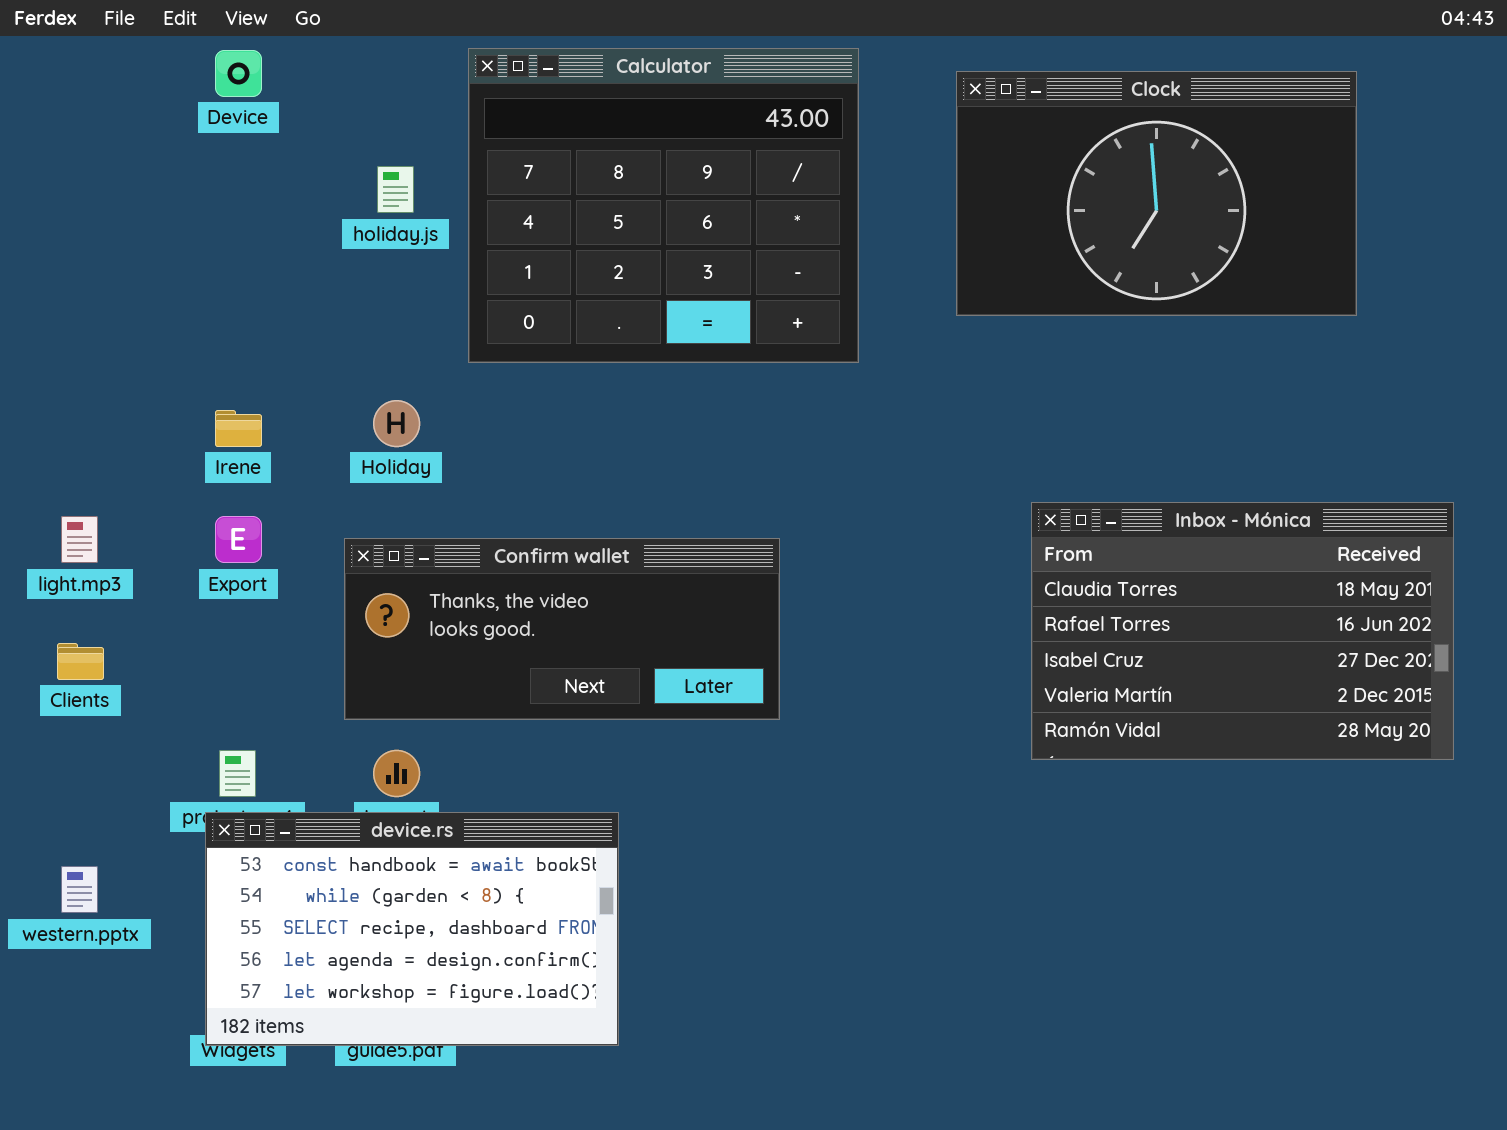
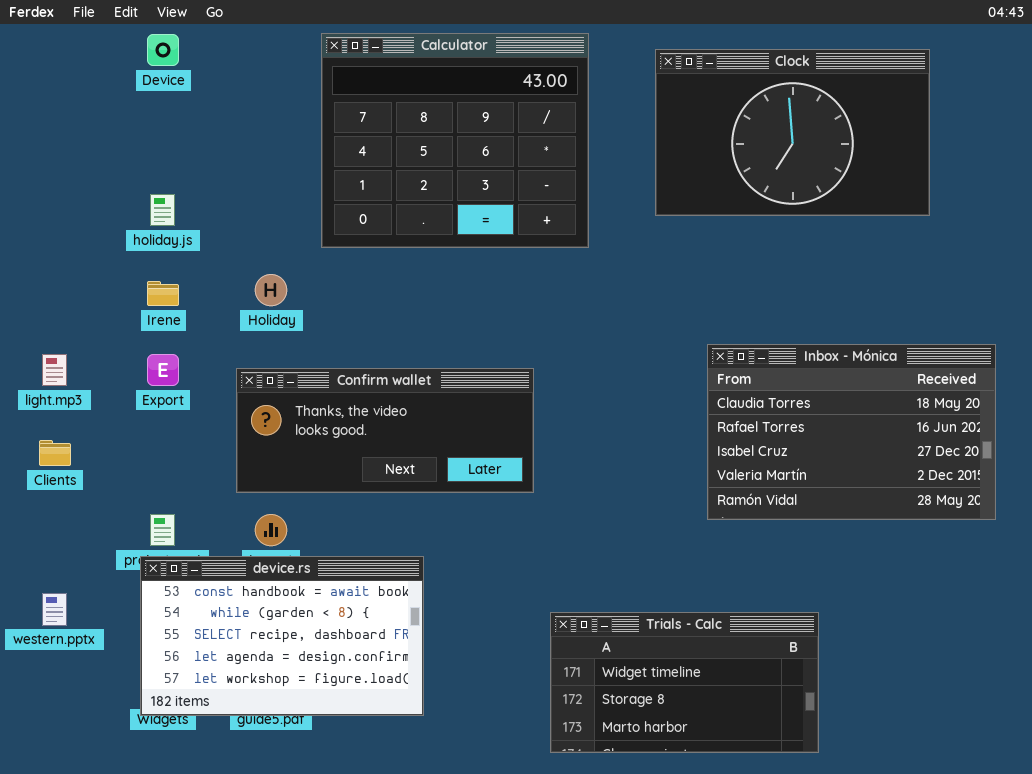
holiday.js: [377,166,414,213] -> [150,194,175,226], moved
Trials - Calc: none -> [550,612,819,753], opened

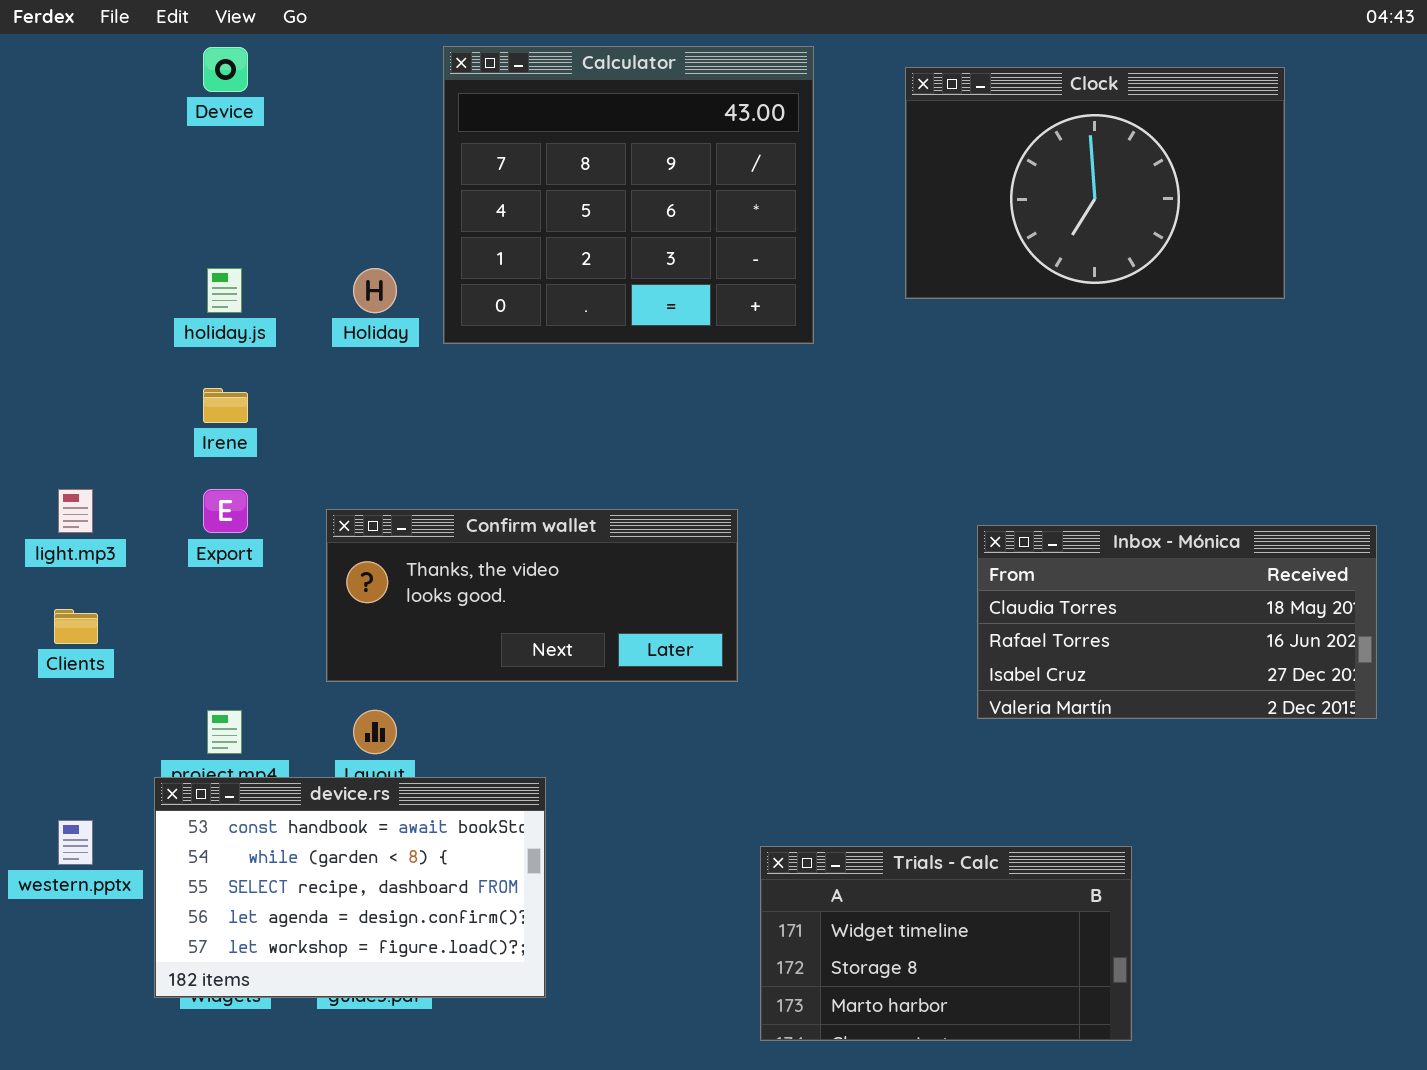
Holiday: [255,274,287,306] -> [353,268,397,313], moved
Inbox - Mónica: [707,344,996,520] -> [977,525,1377,719], resized
device.rs: [140,556,424,716] -> [154,777,546,998], moved

